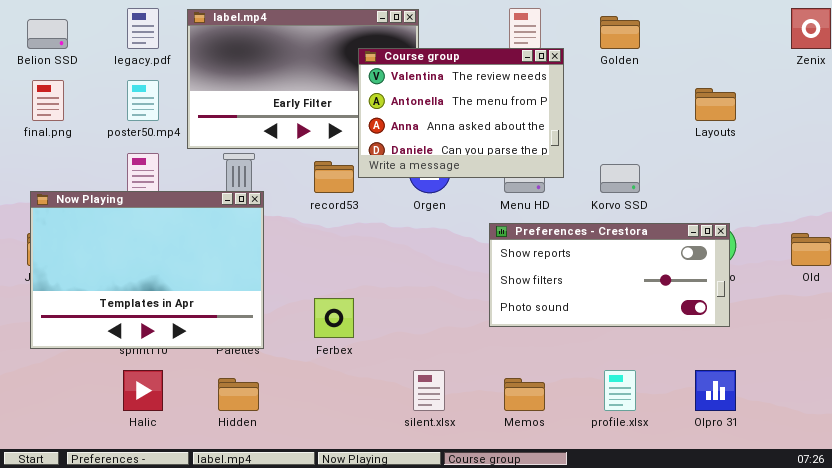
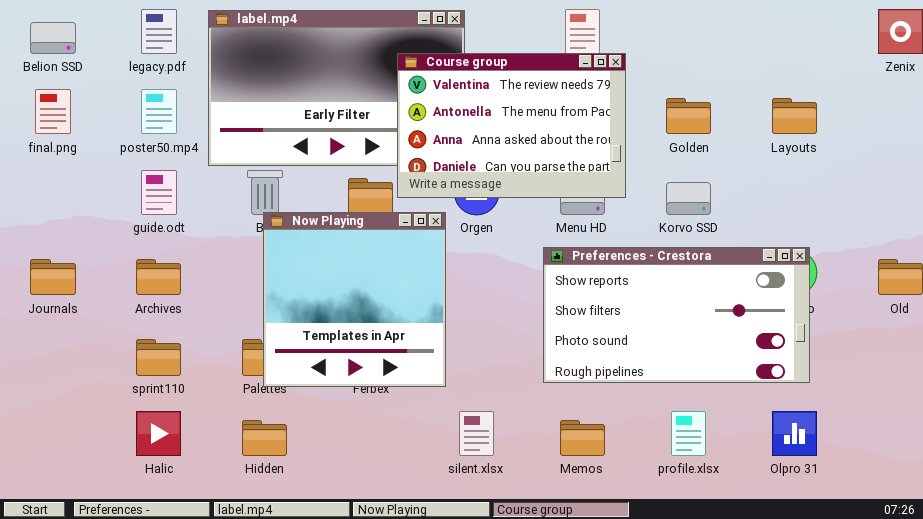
Golden: [600,16,640,49] -> [666,98,711,134], moved
Now Playing: [30,191,264,349] -> [263,212,446,387], moved, resized
Preferences - Crestora: [489,223,730,327] -> [543,247,810,383], resized

